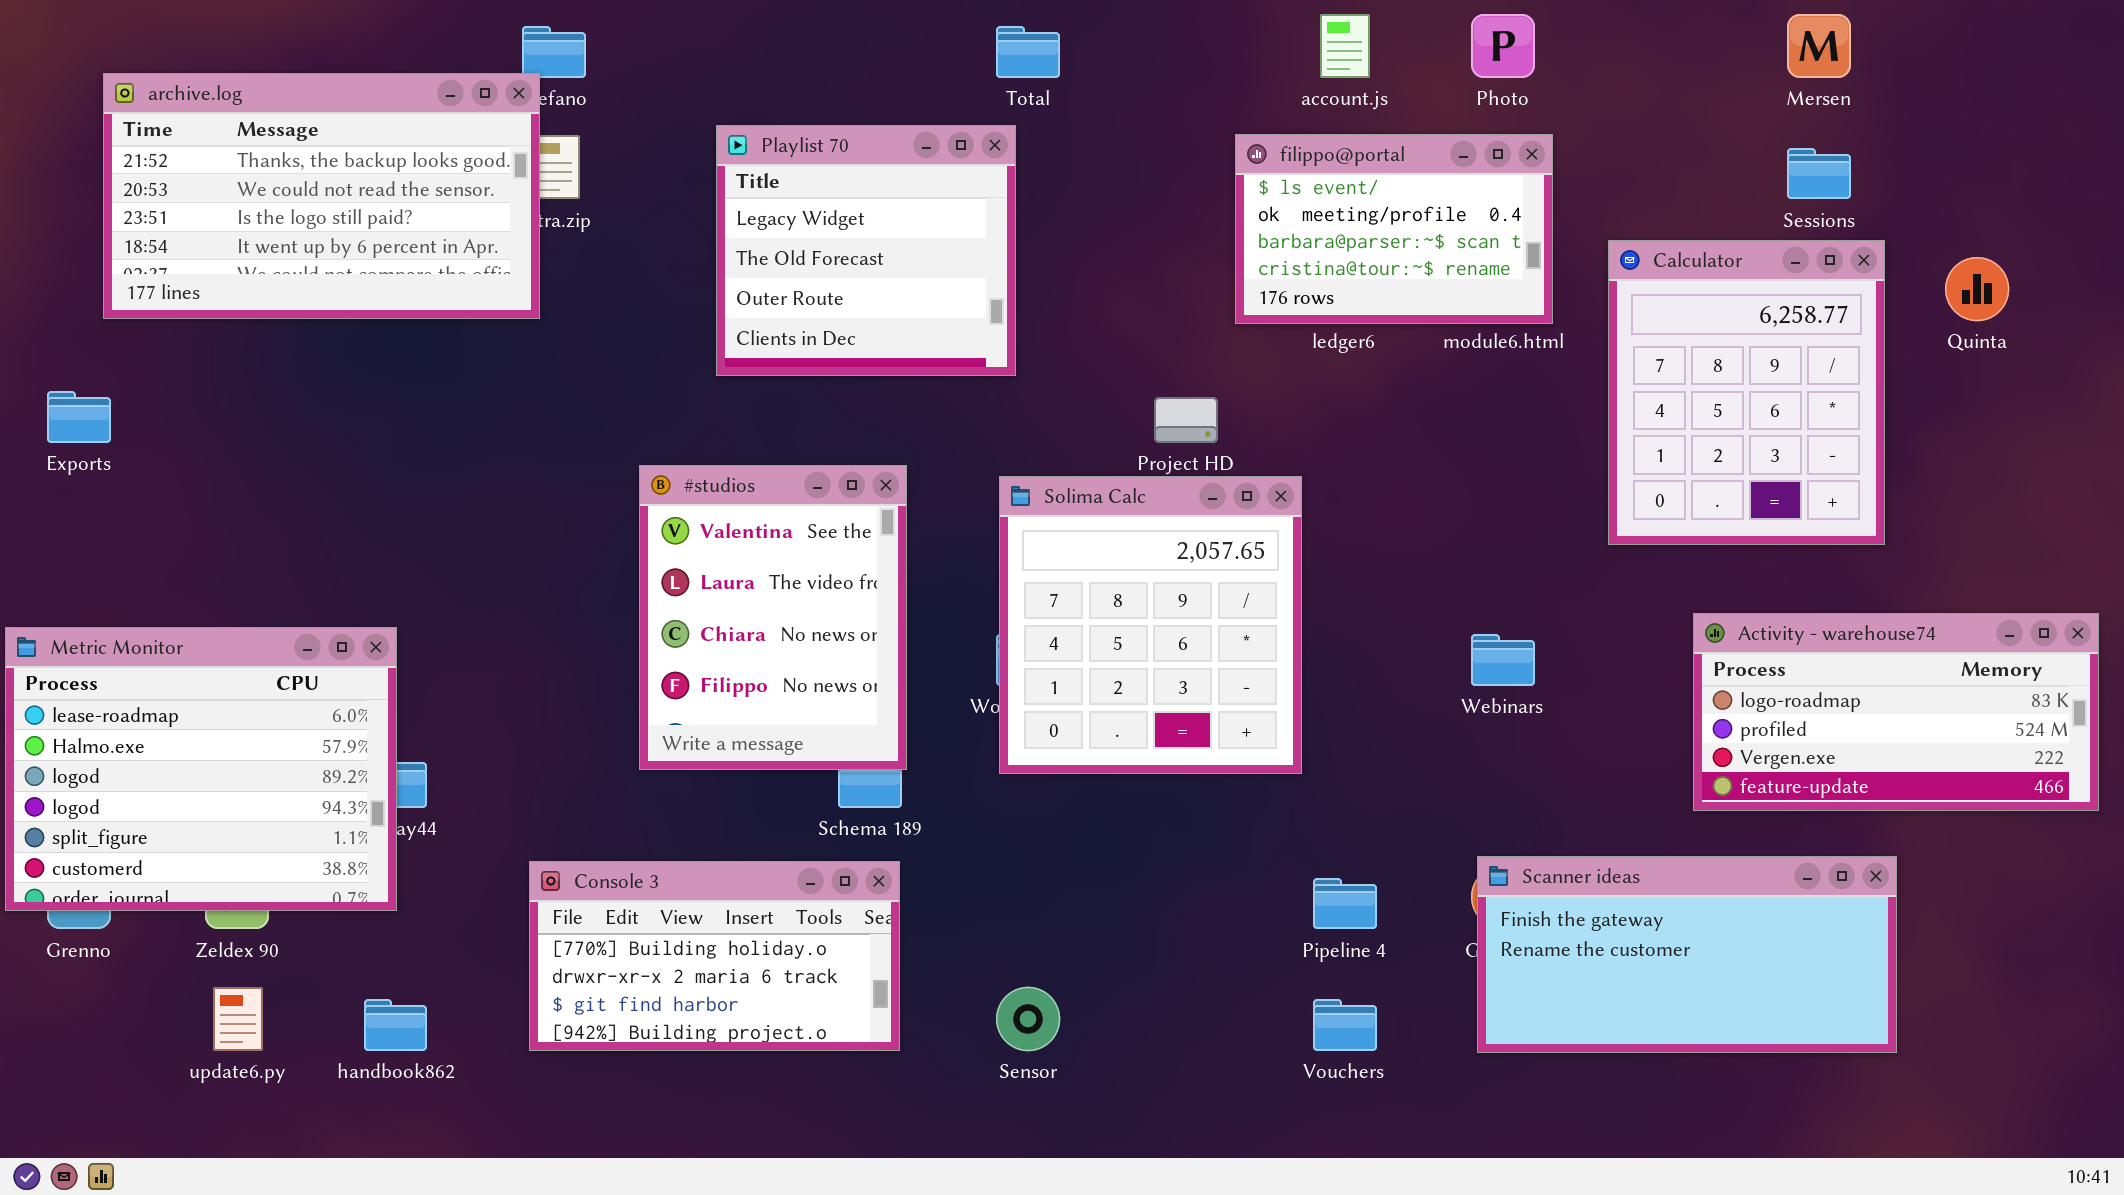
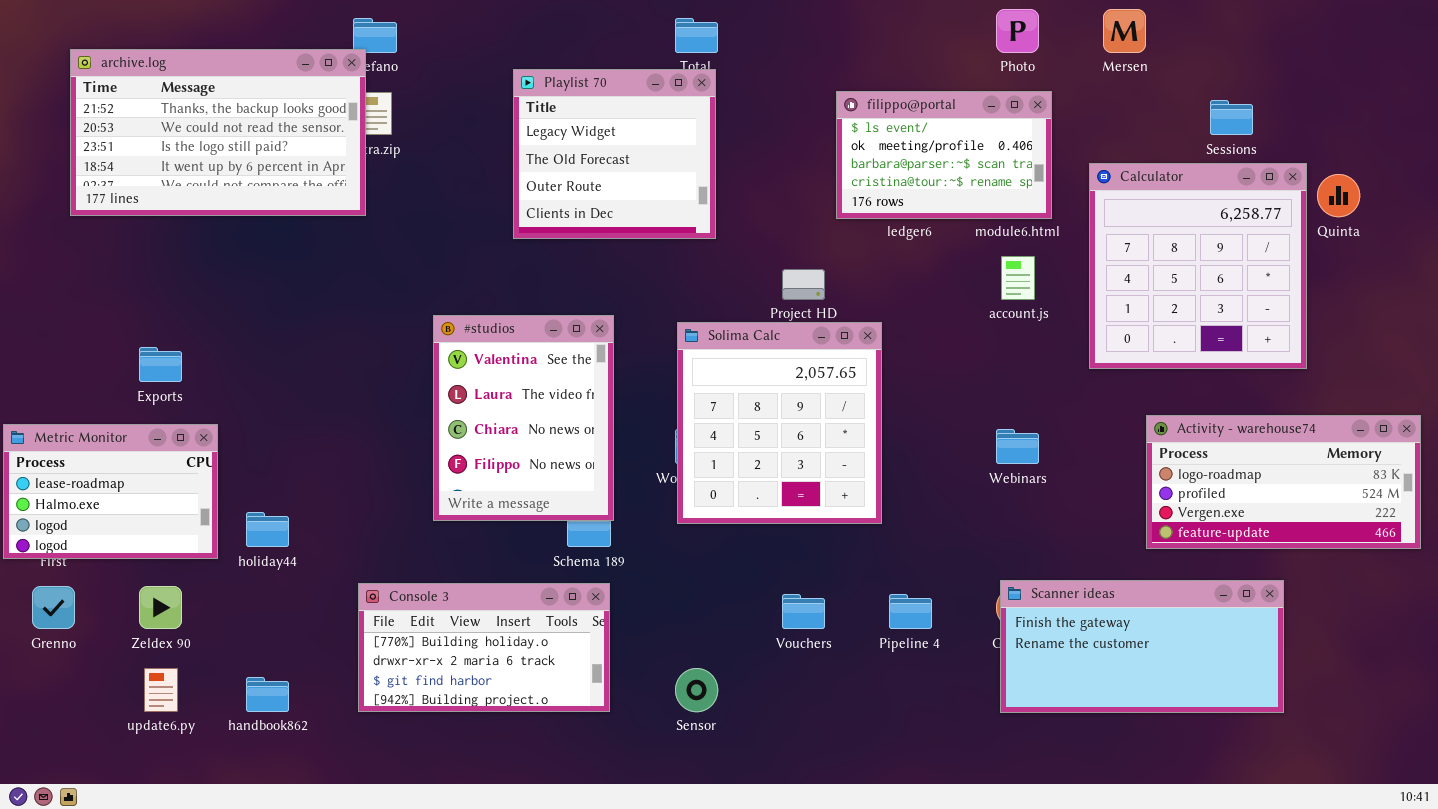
account.js: [1320,14,1370,78] -> [1001,256,1035,300], moved
Mersen: [1787,14,1851,78] -> [1103,9,1146,53], moved
Playlist 70: [716,125,1016,376] -> [513,69,716,239], moved
Calculator: [1608,240,1885,545] -> [1089,163,1307,369], resized
Exports: [47,391,111,443] -> [139,347,182,382], moved
Metric Monitor: [5,627,397,911] -> [3,424,218,559], resized
Vouchers: [1313,999,1377,1051] -> [782,594,825,629], moved

